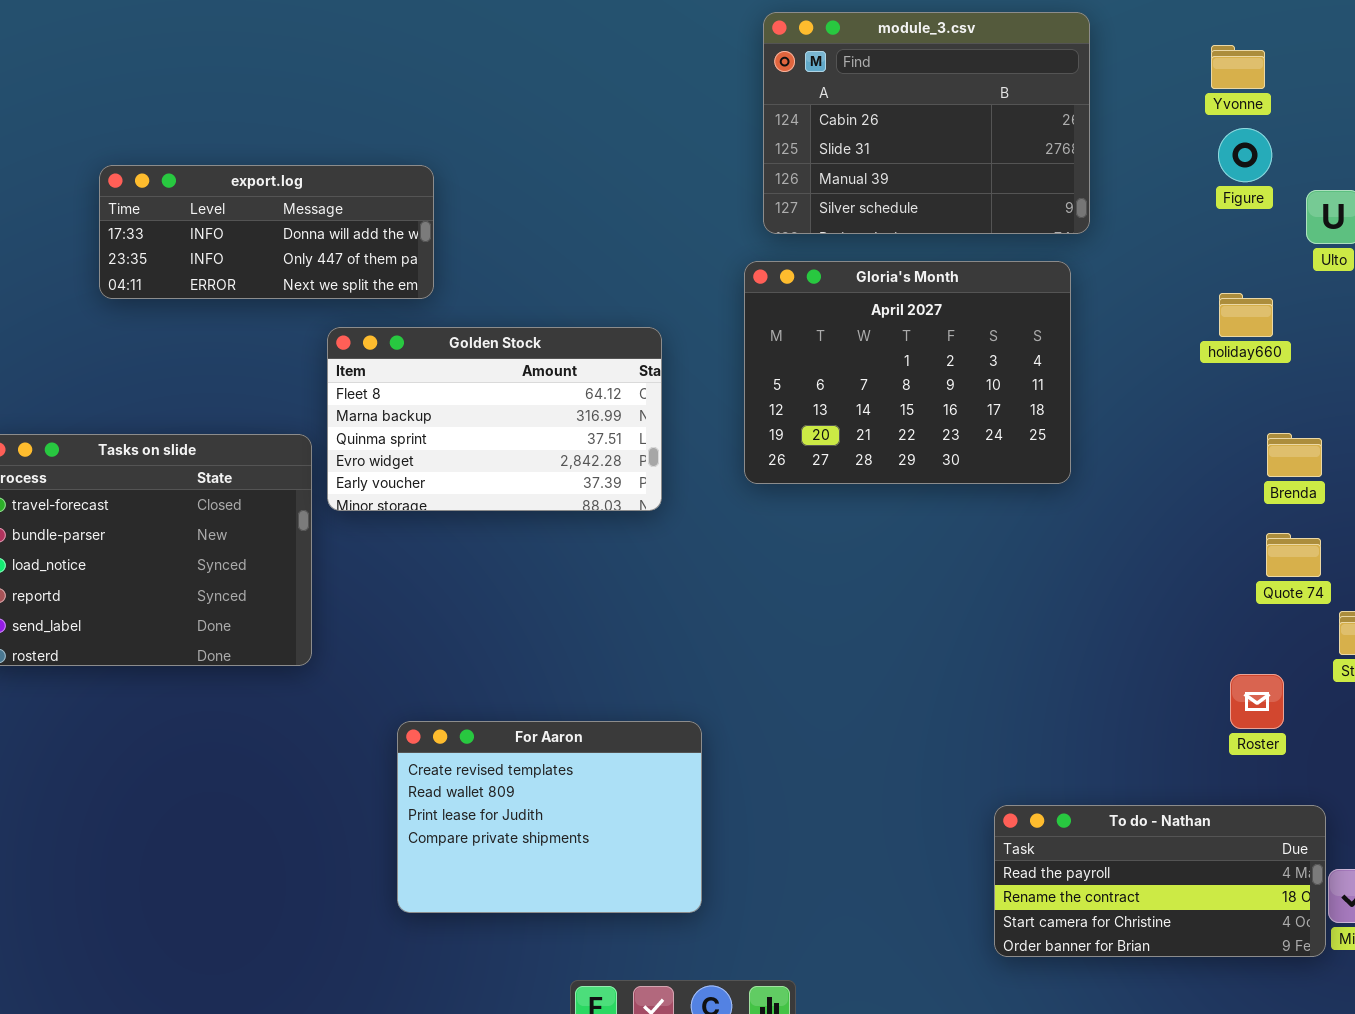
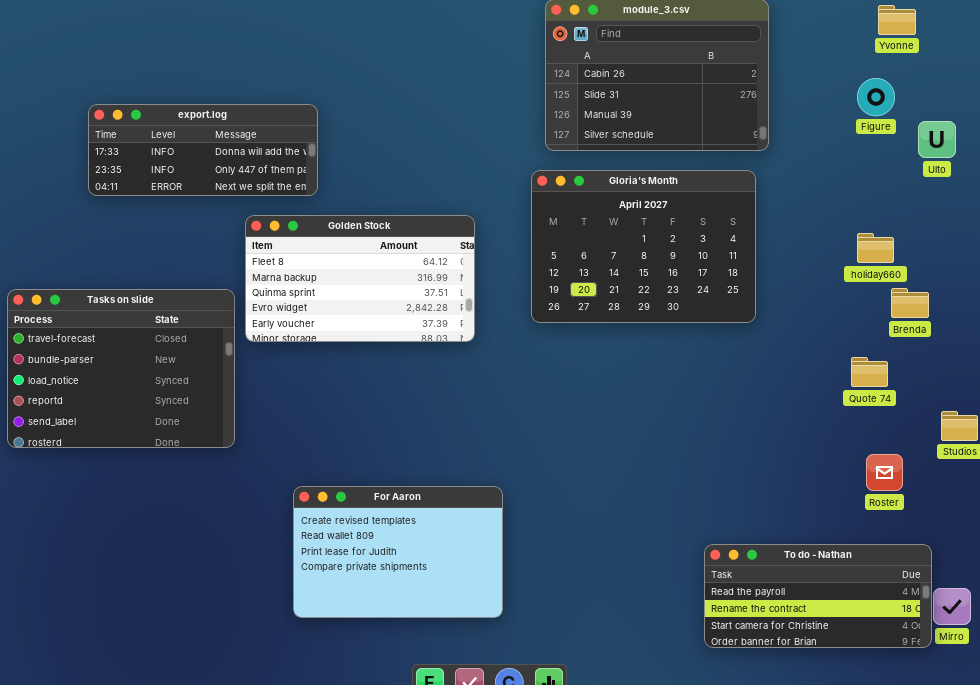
Yvonne: [1211,45,1265,89] -> [878,5,916,35], moved
holiday660: [1219,293,1273,337] -> [857,233,894,263], moved
Quote 74: [1266,533,1321,577] -> [851,357,888,387], moved

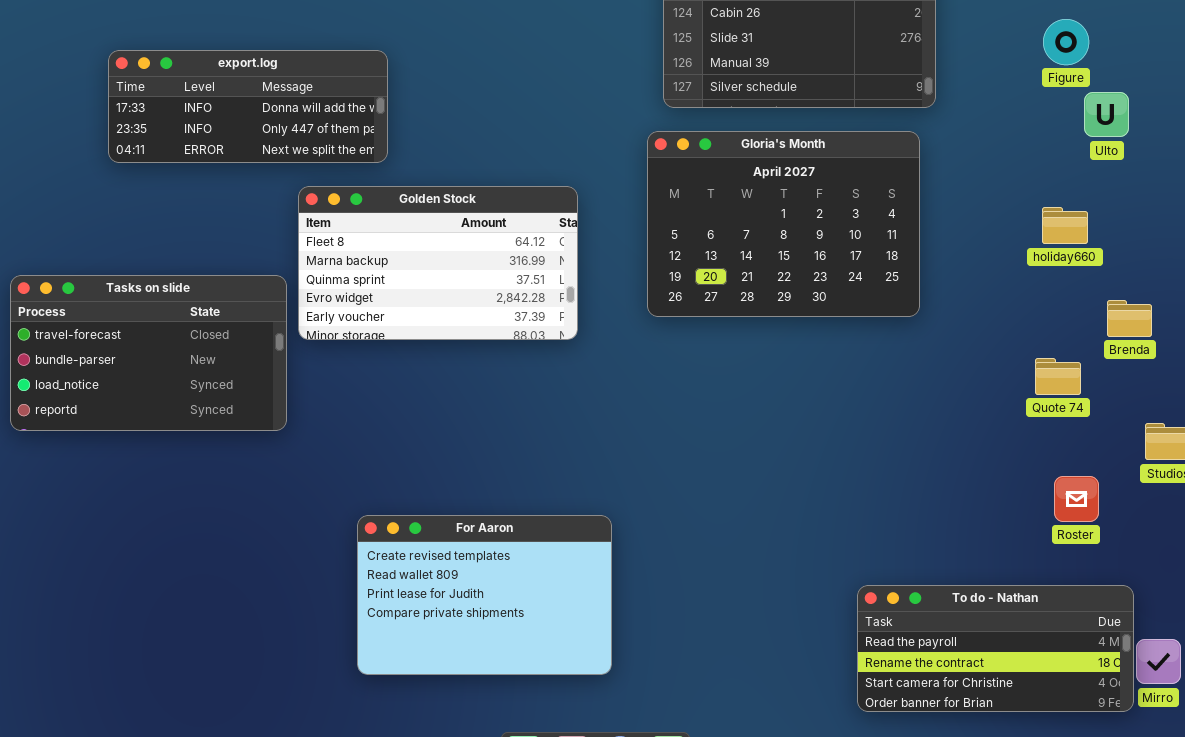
Ulto: [918,121,956,158] -> [1084,92,1129,137], moved
Brenda: [891,288,929,318] -> [1107,300,1152,337], moved
Tasks on slide: [7,289,235,448] -> [10,275,287,431], resized

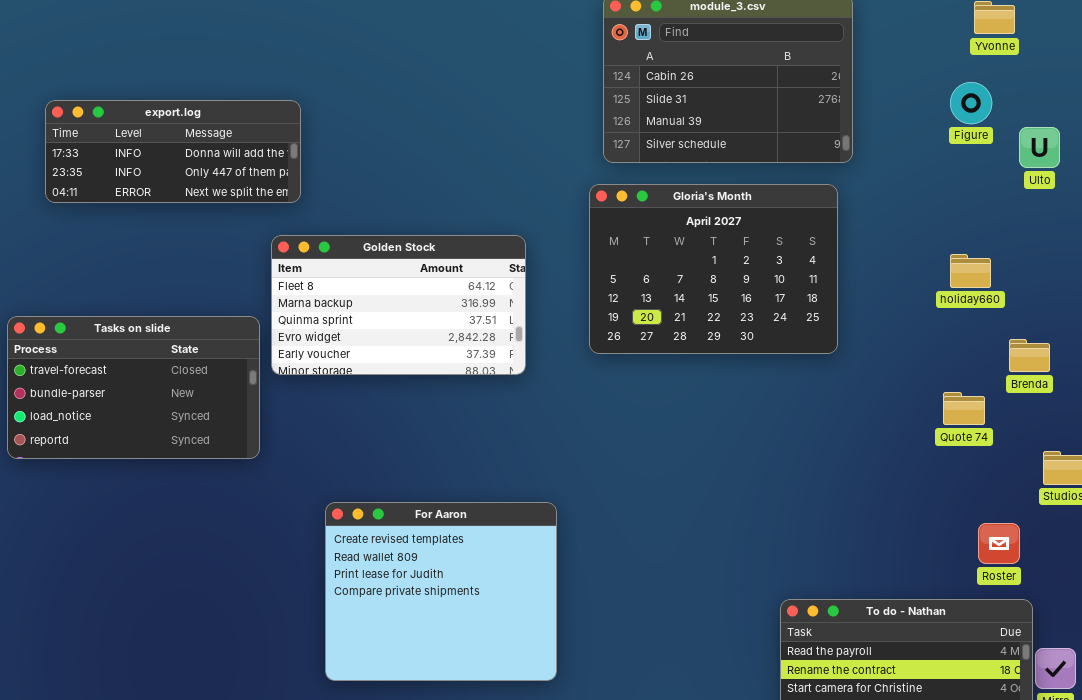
export.log: [108,50,388,163] -> [45,100,301,203], moved
Ulto: [1084,92,1129,137] -> [1019,127,1060,168], moved
Roster: [1054,476,1099,522] -> [978,523,1020,564], moved
For Aaron: [357,515,612,675] -> [325,502,557,681], resized

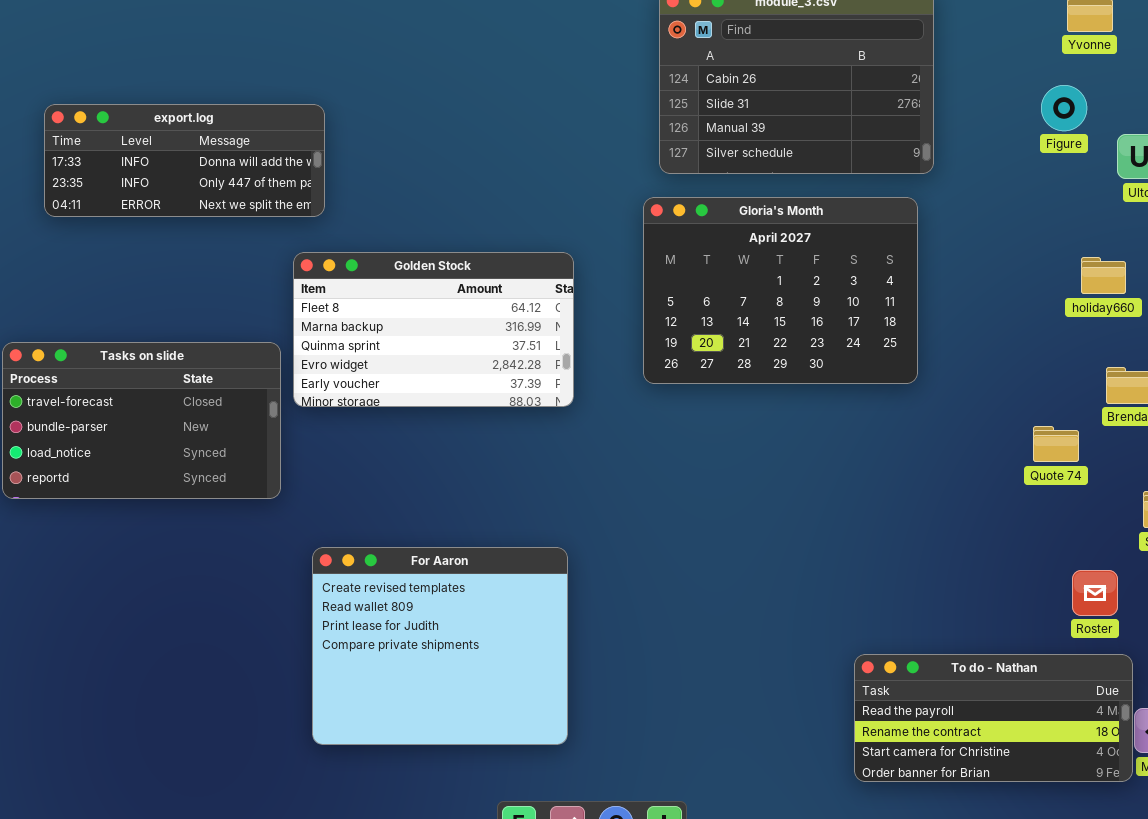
holiday660: [950,254,991,288] -> [1081,257,1126,294], moved
For Aaron: [325,502,557,681] -> [312,547,568,745], moved

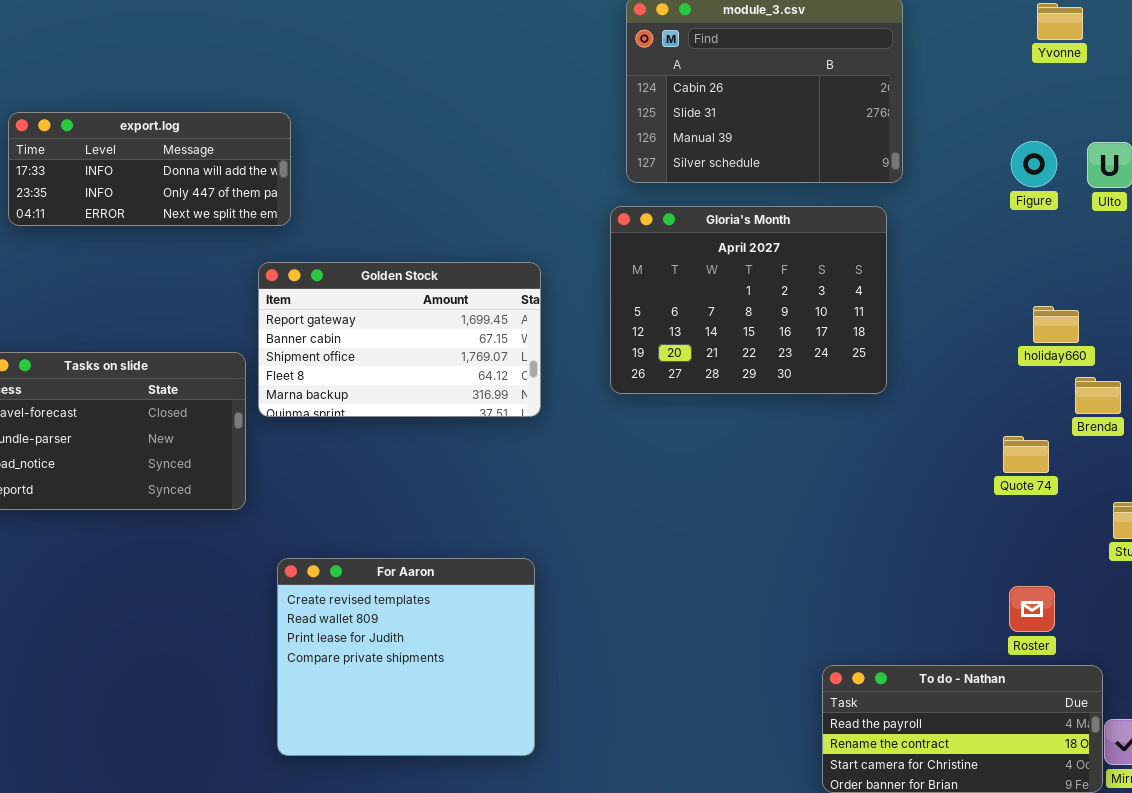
Figure: [1041,85,1087,131] -> [1011,141,1057,187], moved
Golden Stock: [293,252,574,407] -> [258,262,541,417], scrolled up 3 rows
holiday660: [1081,257,1126,294] -> [1033,306,1079,343], moved
Roster: [1072,570,1118,616] -> [1009,586,1055,632], moved

